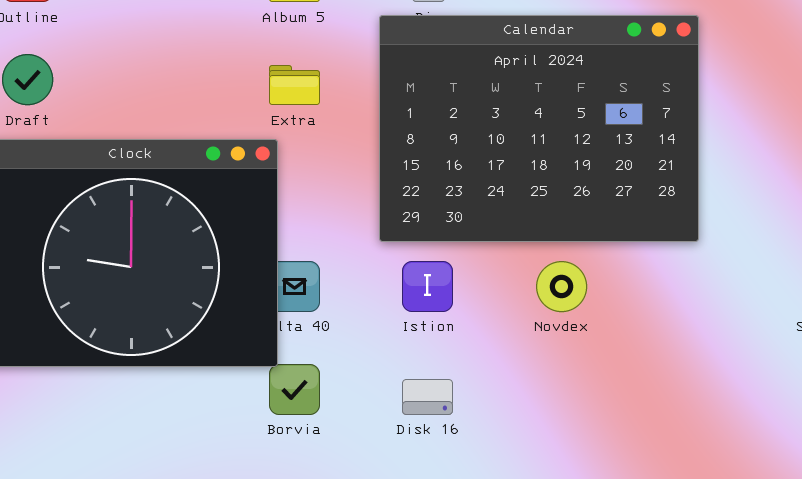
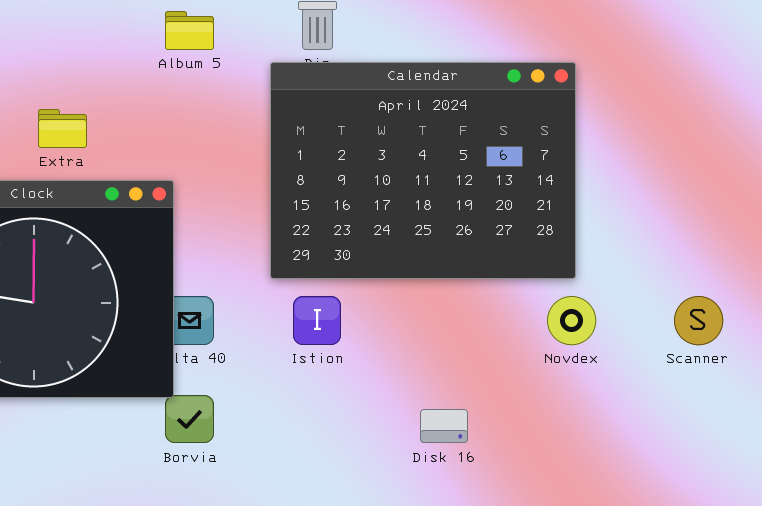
Extra: [269,65,320,105] -> [38,109,87,148], moved
Novdex: [536,261,587,312] -> [547,296,596,345], moved
Disk 16: [402,379,453,415] -> [420,409,468,443], moved

